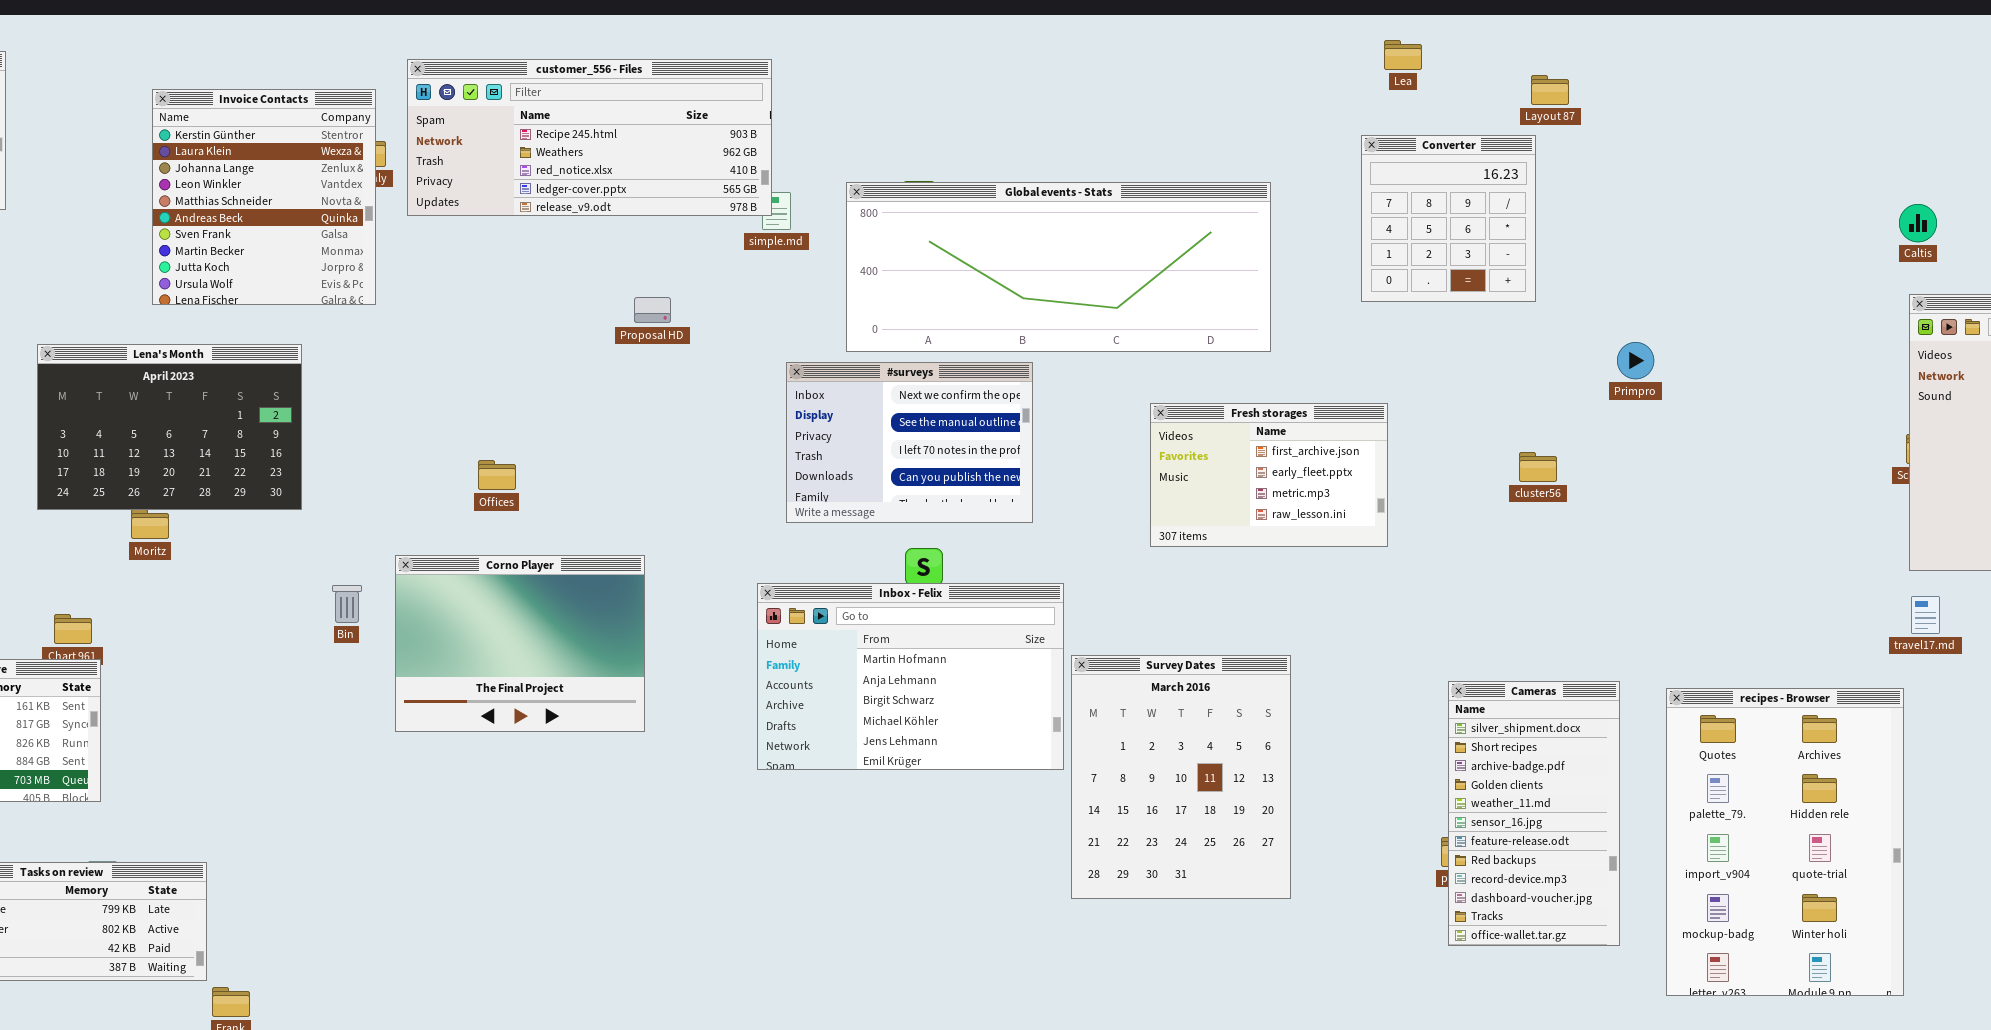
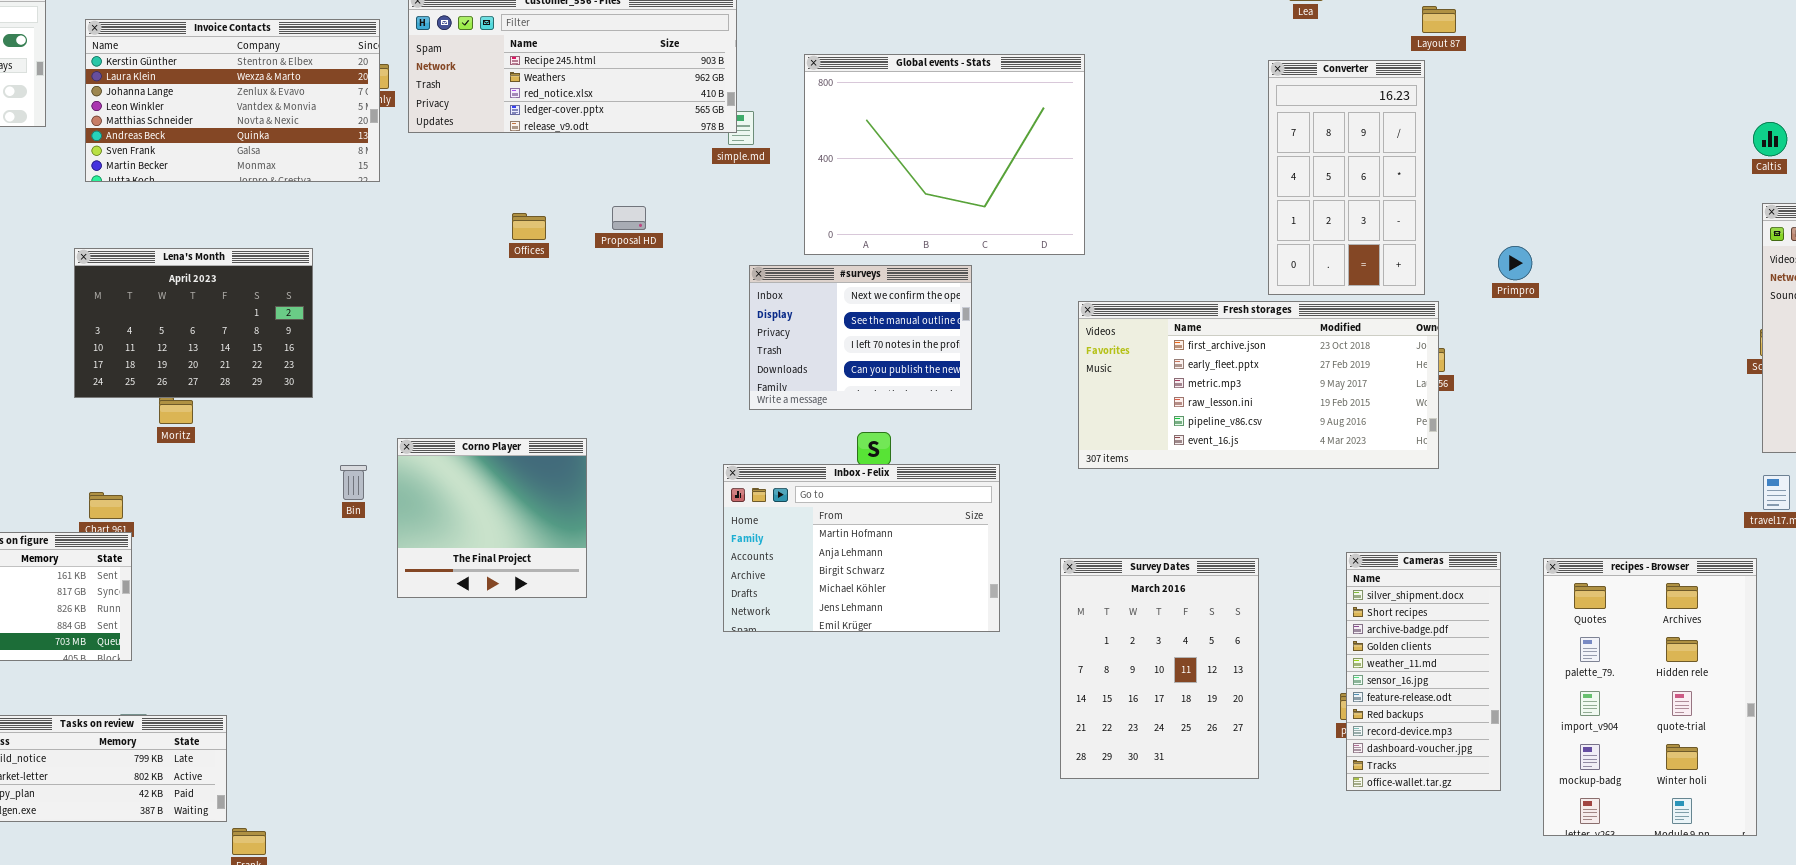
Invoice Contacts: [152,89,376,305] -> [85,19,380,182], resized
Converter: [1361,135,1536,302] -> [1268,60,1425,295], resized
Global events - Stats: [846,182,1271,352] -> [804,54,1085,255], resized
Fresh storages: [1150,403,1388,547] -> [1078,301,1439,469], resized
Offices: [478,460,516,490] -> [512,213,546,240], moved
Corno Player: [395,555,645,732] -> [397,438,587,598], resized
Survey Dates: [1071,655,1291,899] -> [1060,558,1259,779], moved

